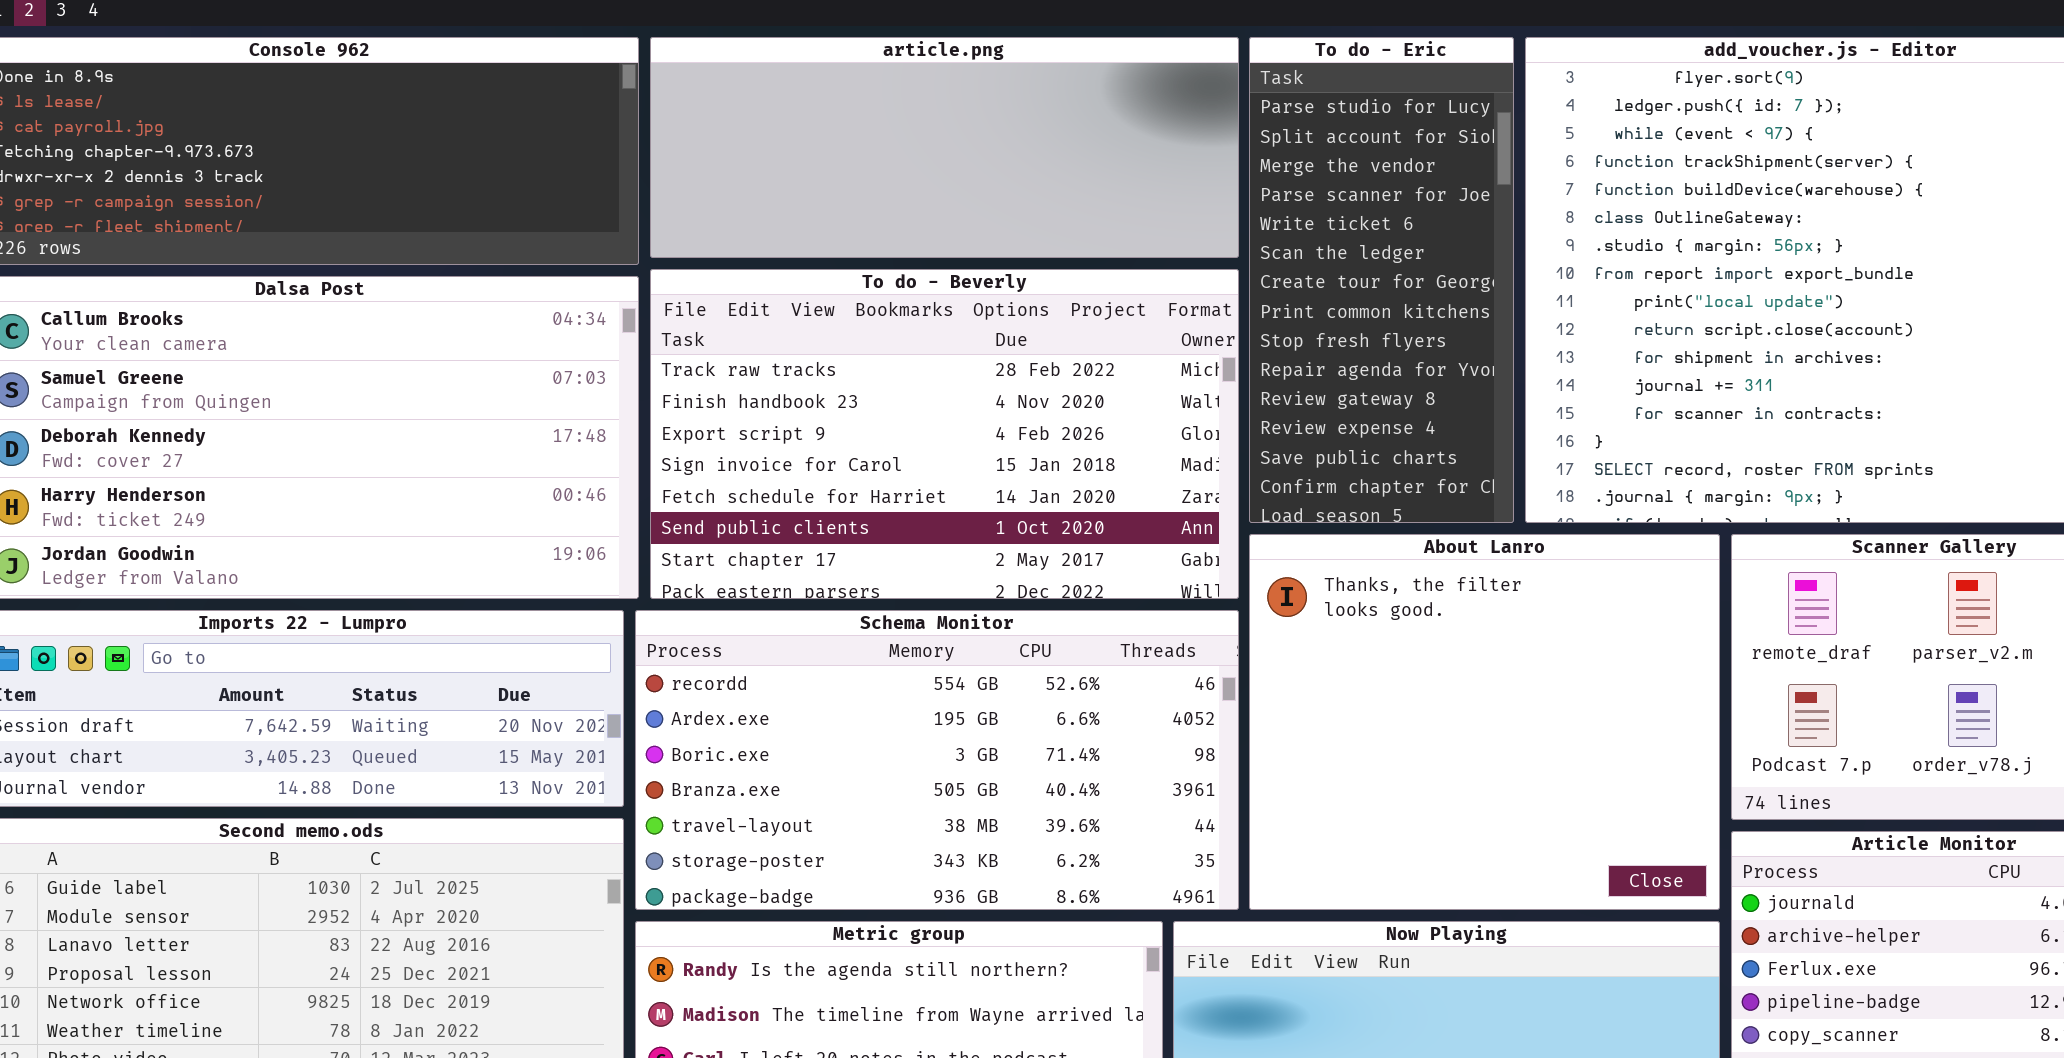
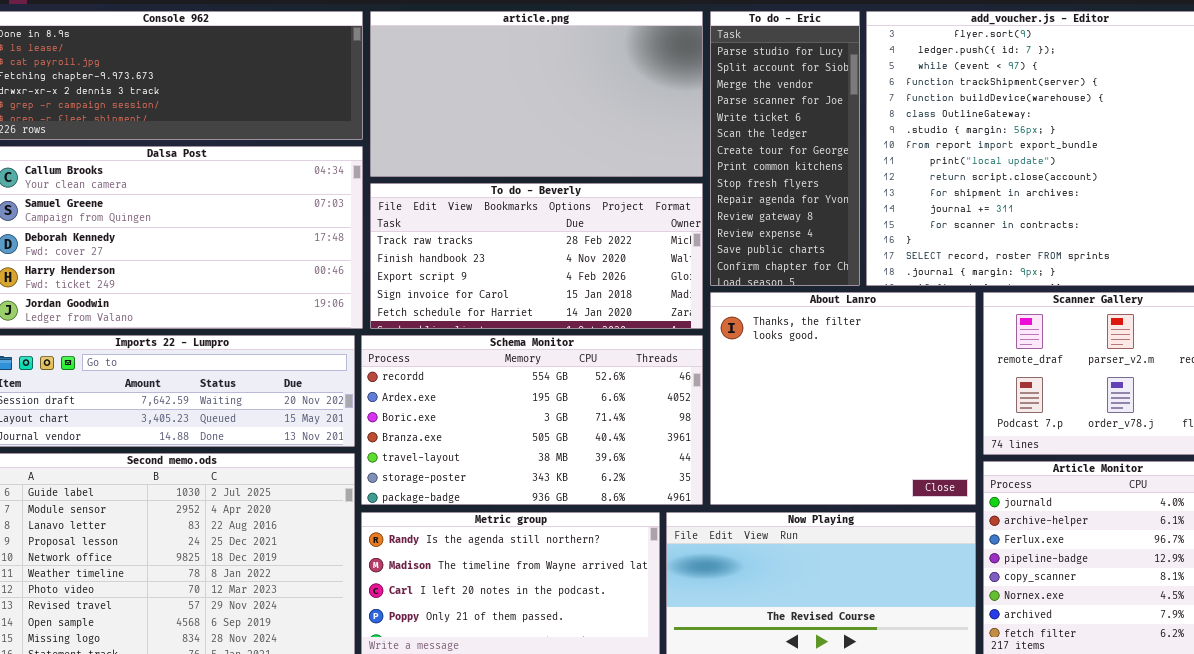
article.png: [650,37,1239,258] -> [370,11,703,177], resized
To do - Beverly: [650,269,1239,599] -> [370,183,703,329], resized

